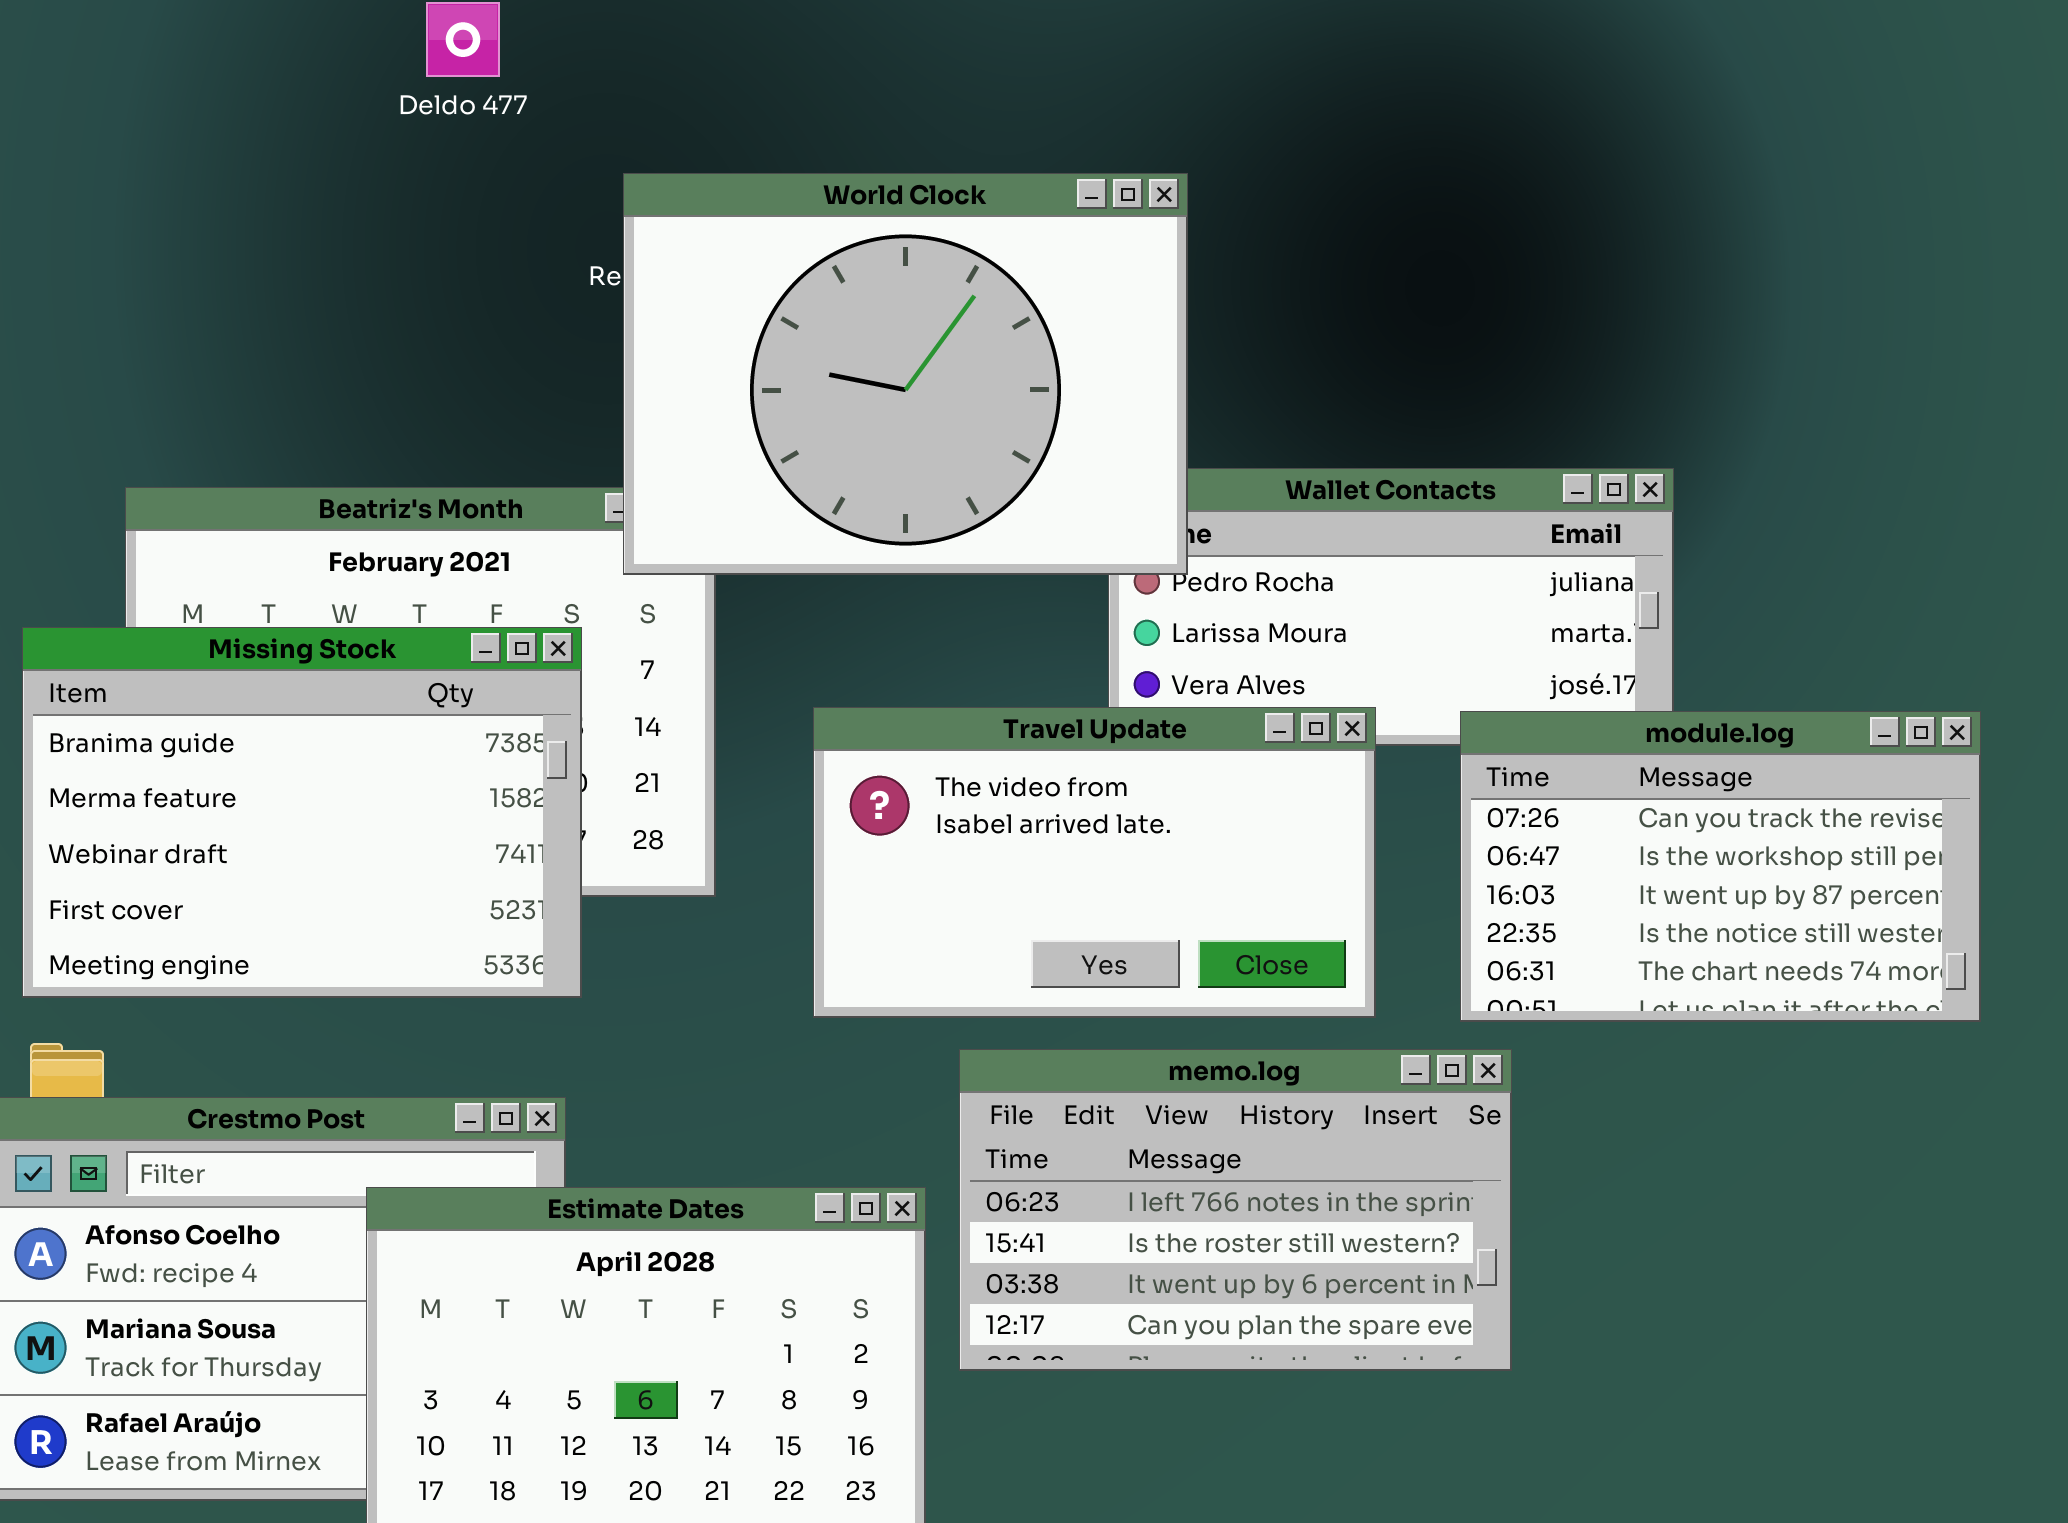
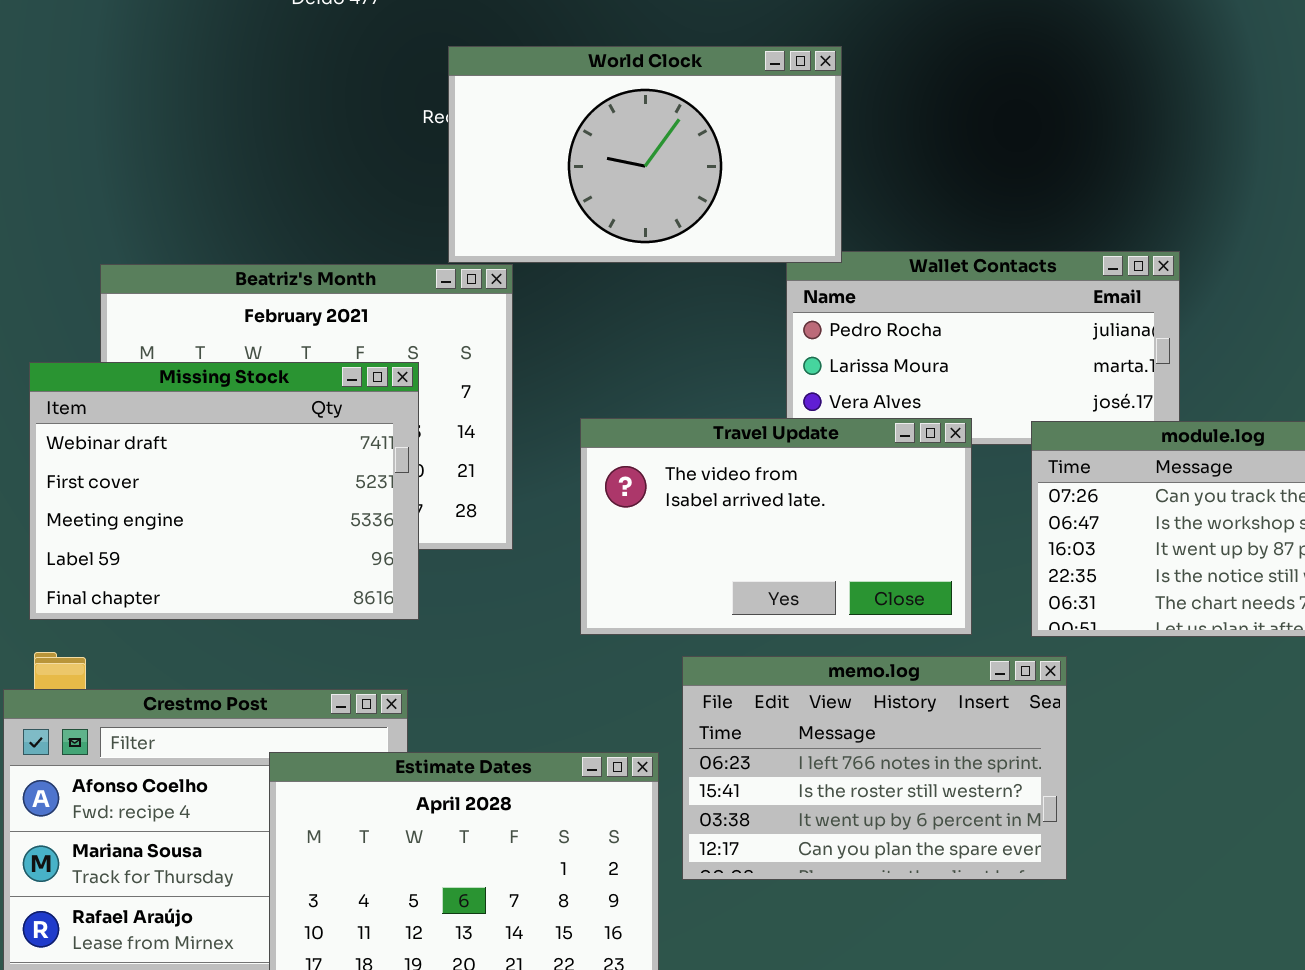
World Clock: [623,173,1188,575] -> [448,46,842,263], resized
Missing Stock: [22,627,582,998] -> [29,362,419,620], scrolled down 2 rows

